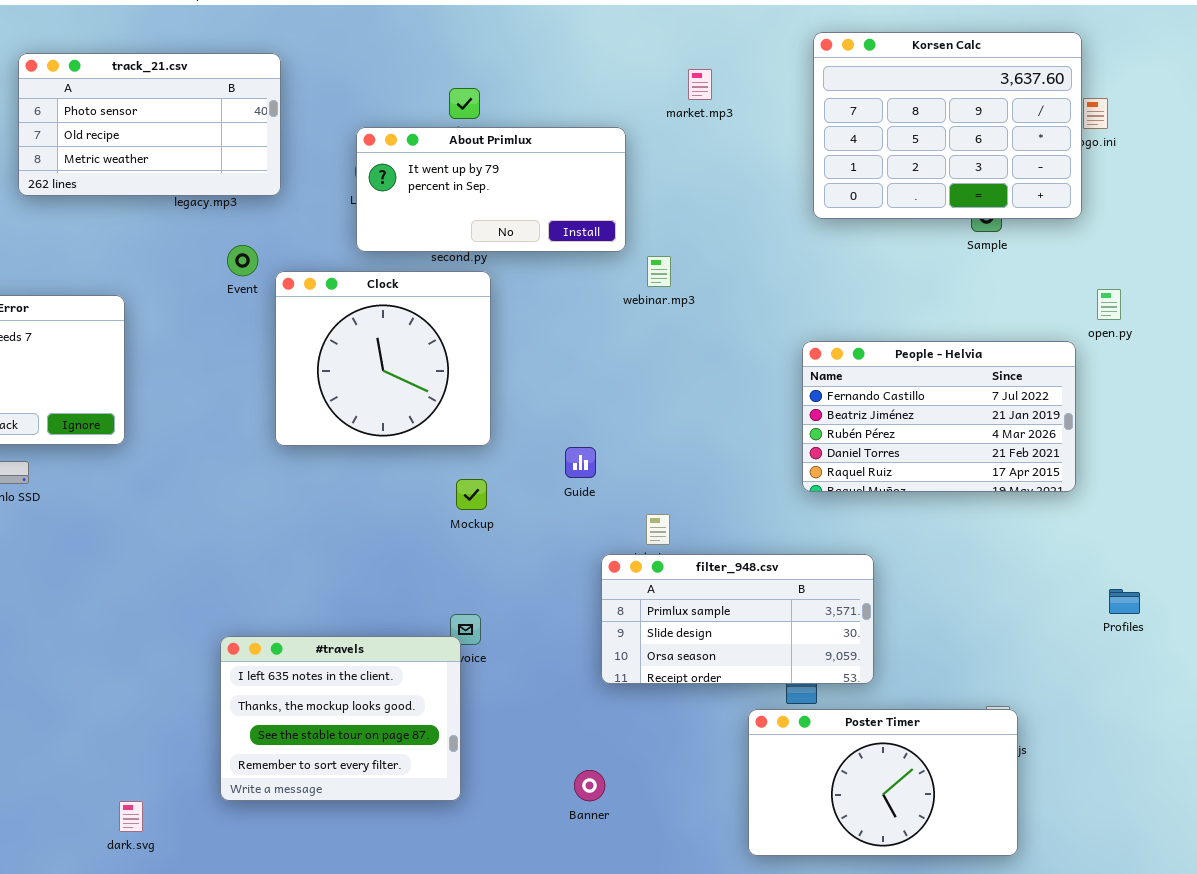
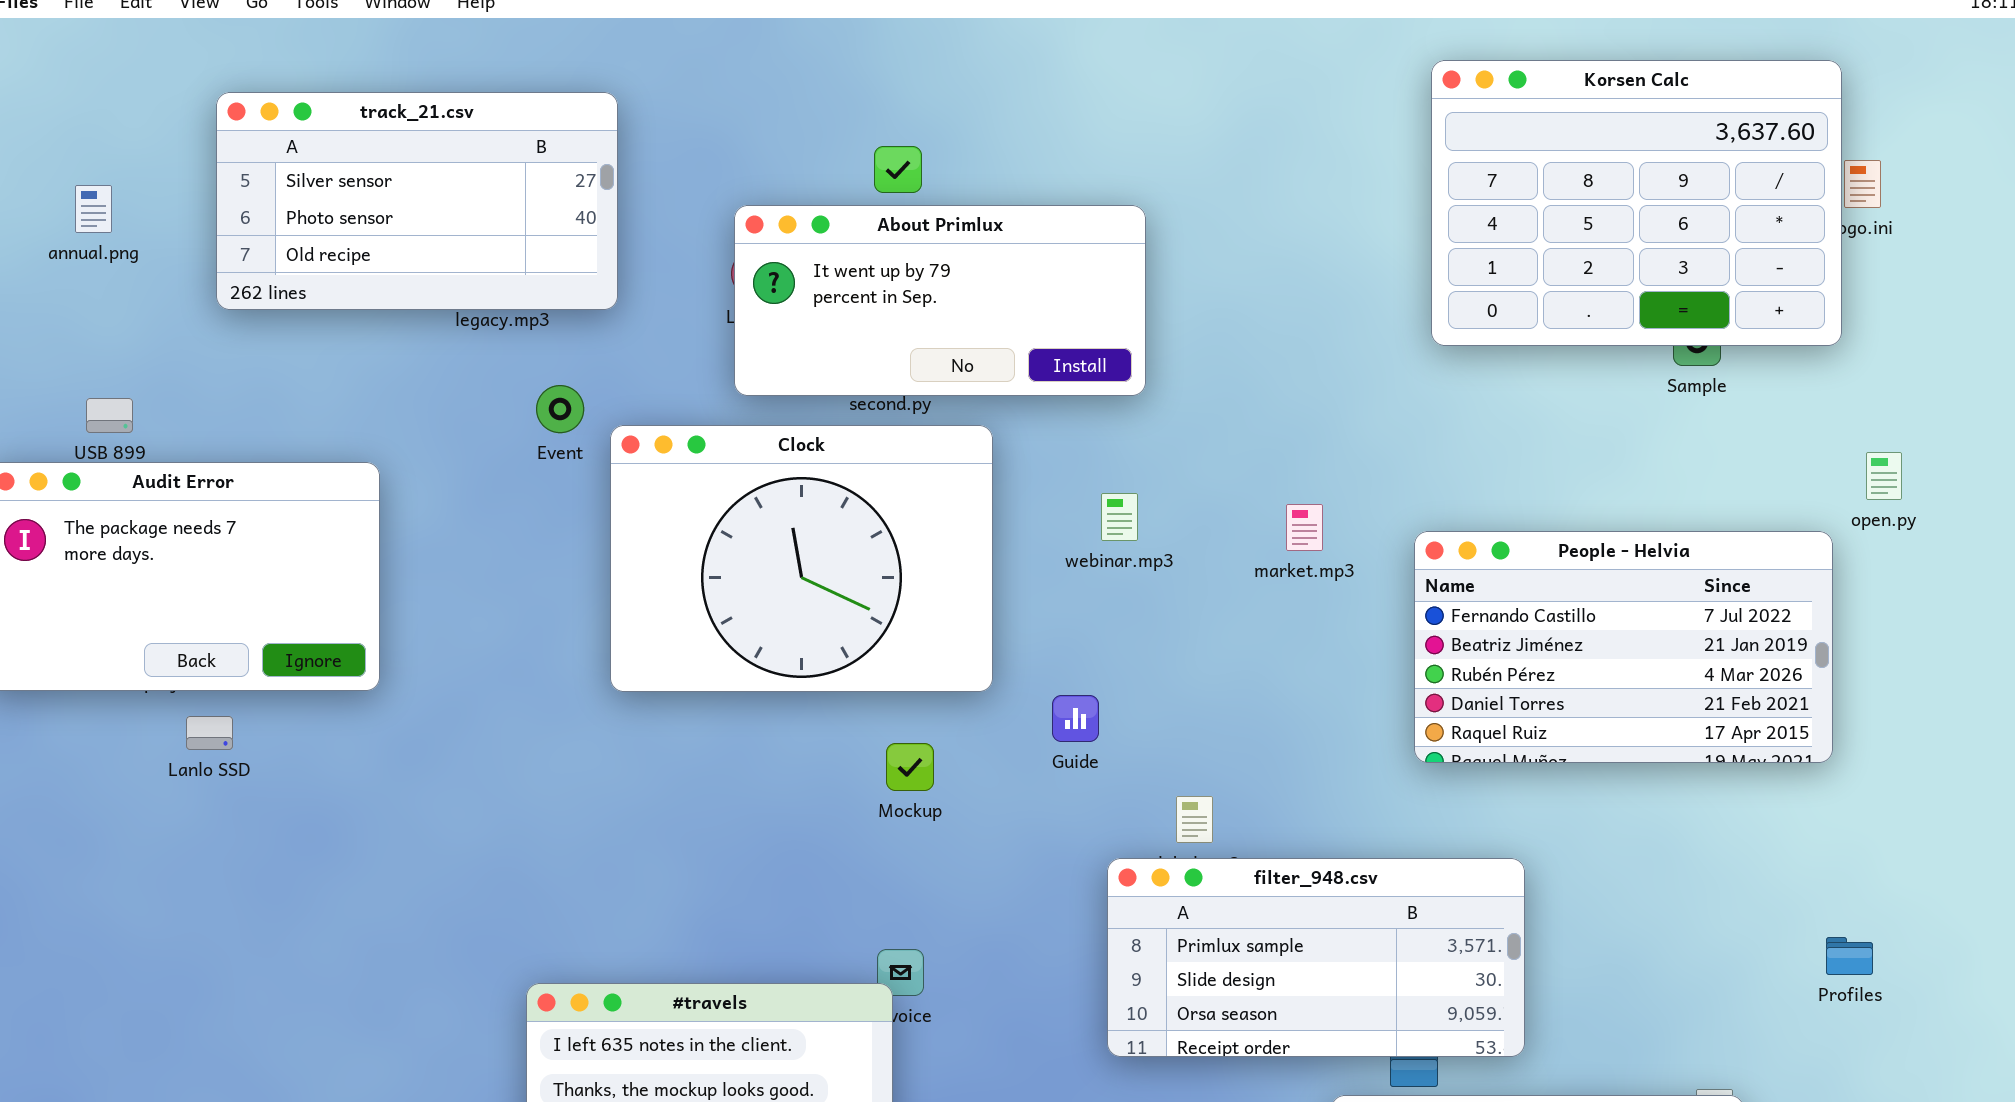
track_21.csv: [18,53,281,196] -> [216,92,618,310], scrolled up 1 row
market.mp3: [688,69,712,100] -> [1286,504,1323,551], moved
webinar.mp3: [647,256,671,287] -> [1101,493,1138,541], moved
Clock: [275,271,491,446] -> [610,425,993,692], resized
Profiles: [1109,589,1140,614] -> [1826,937,1873,975], moved

